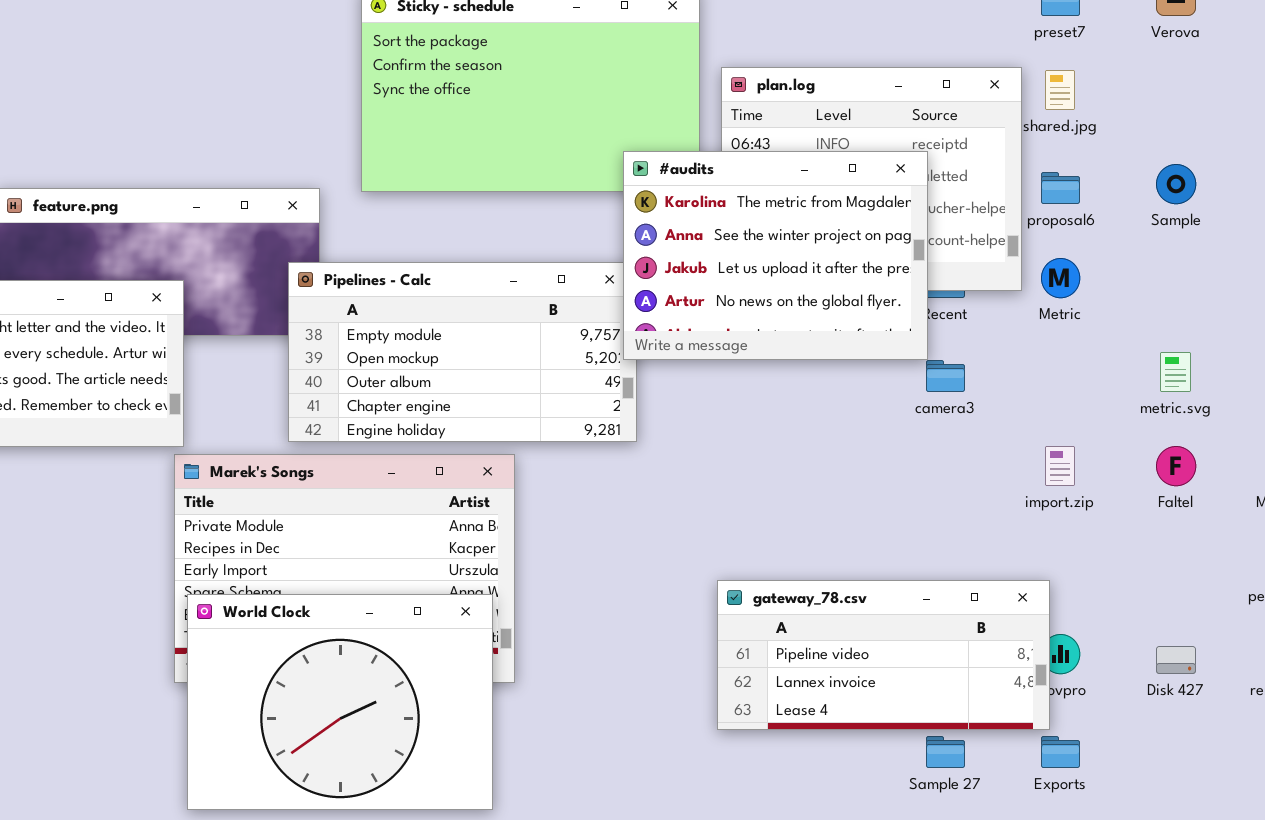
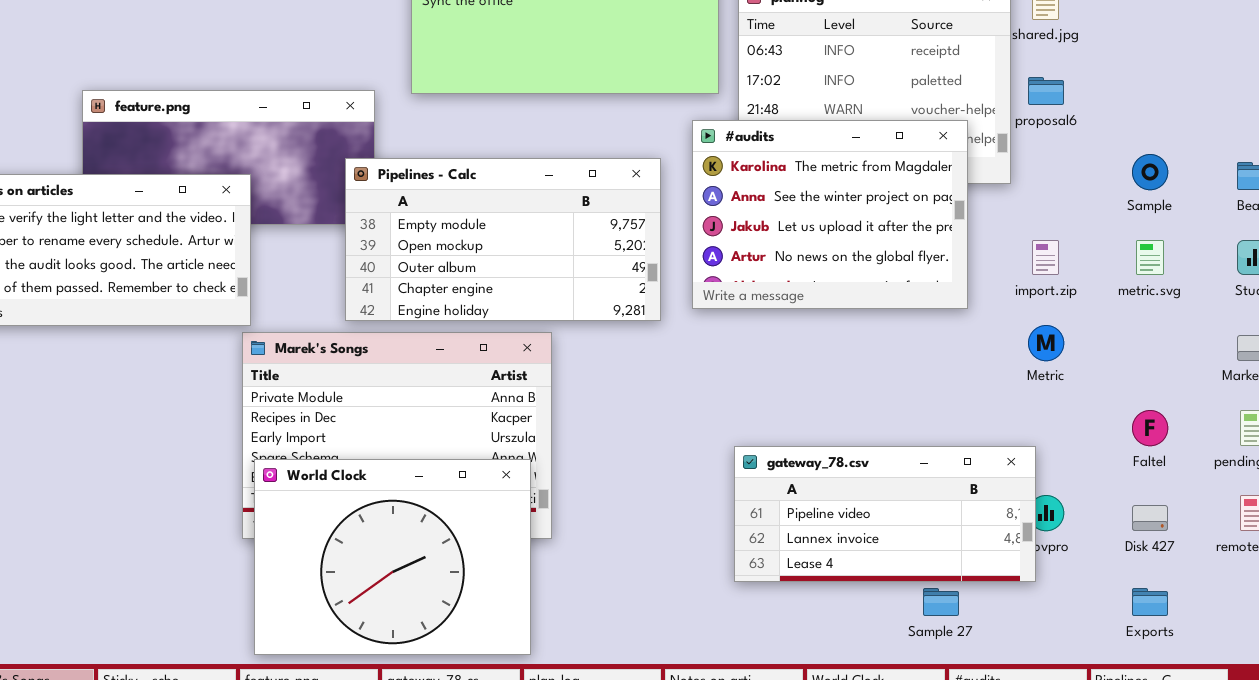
#audits: [623,151,928,360] -> [692,120,968,309], moved
Sample: [1156,164,1196,204] -> [1132,154,1168,190], moved
Metric: [1041,258,1080,298] -> [1028,325,1064,361], moved
import.zip: [1045,446,1075,486] -> [1032,240,1059,275], moved
Faltel: [1156,446,1196,486] -> [1132,410,1168,446], moved
Exports: [1041,736,1080,768] -> [1132,588,1168,616], moved

